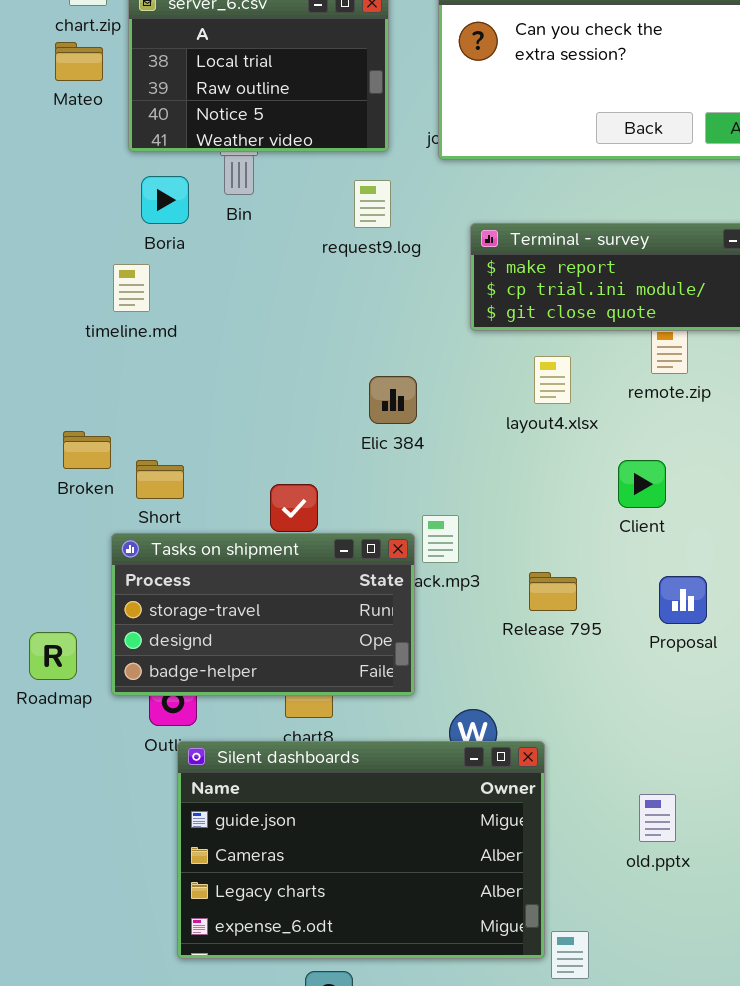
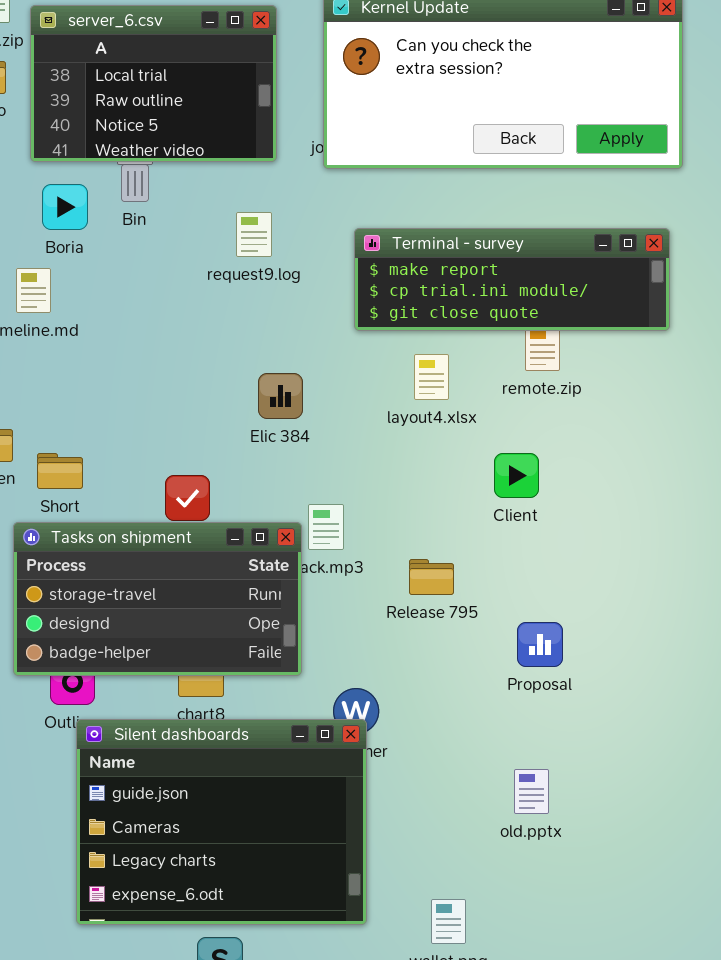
request9.log: [354,180,391,228] -> [236,212,272,257], moved
Proposal: [659,576,707,624] -> [517,622,563,667], moved
Silent dashboards: [177,741,545,959] -> [76,719,367,925], resized

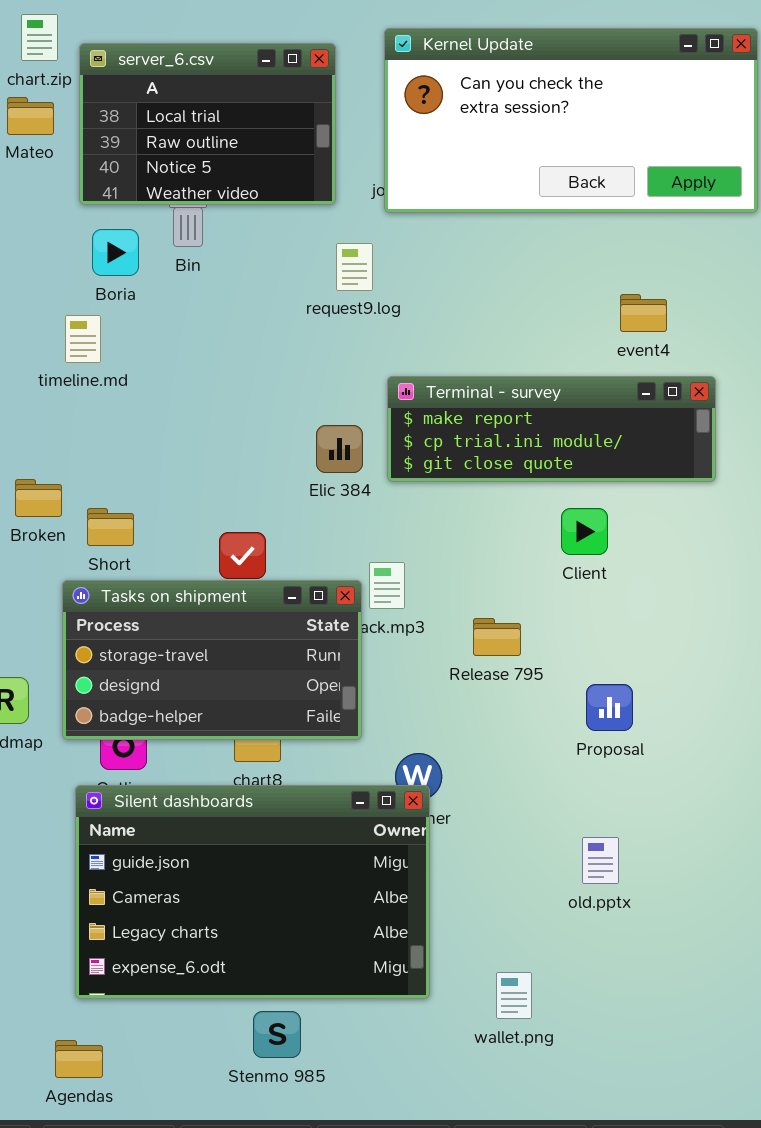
request9.log: [236,212,272,257] -> [336,243,373,291], moved
Terminal - survey: [354,228,670,331] -> [387,376,716,482], moved
Silent dashboards: [76,719,367,925] -> [75,785,430,999], resized

